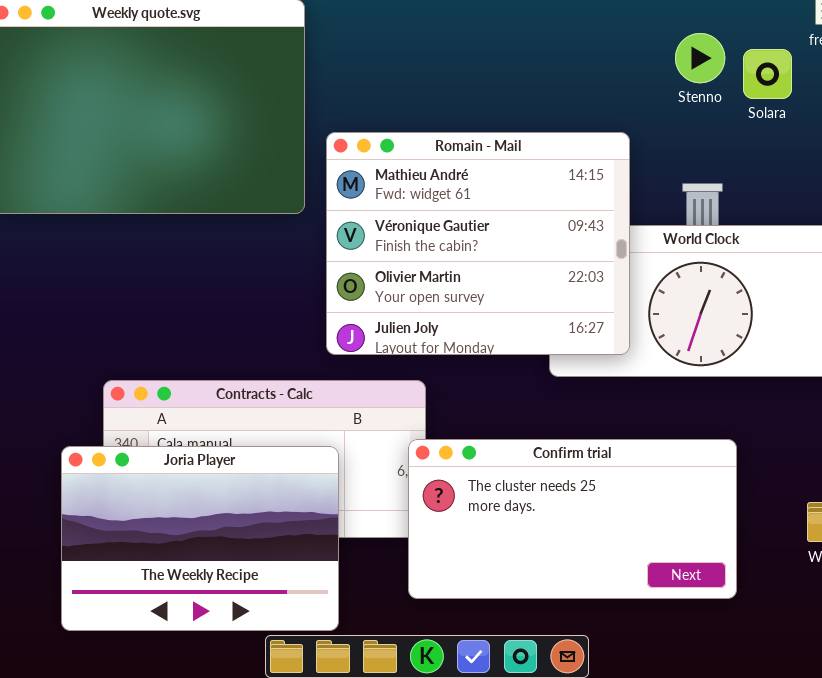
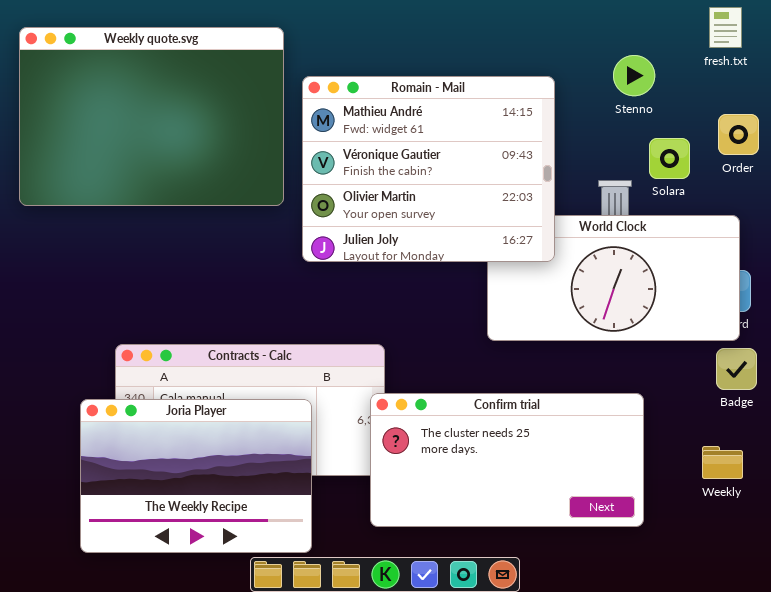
Stenno: [675,33,725,83] -> [613,55,655,96], moved
Solara: [743,49,792,99] -> [649,138,690,179], moved
Romain - Mail: [326,132,630,355] -> [302,76,555,262], moved

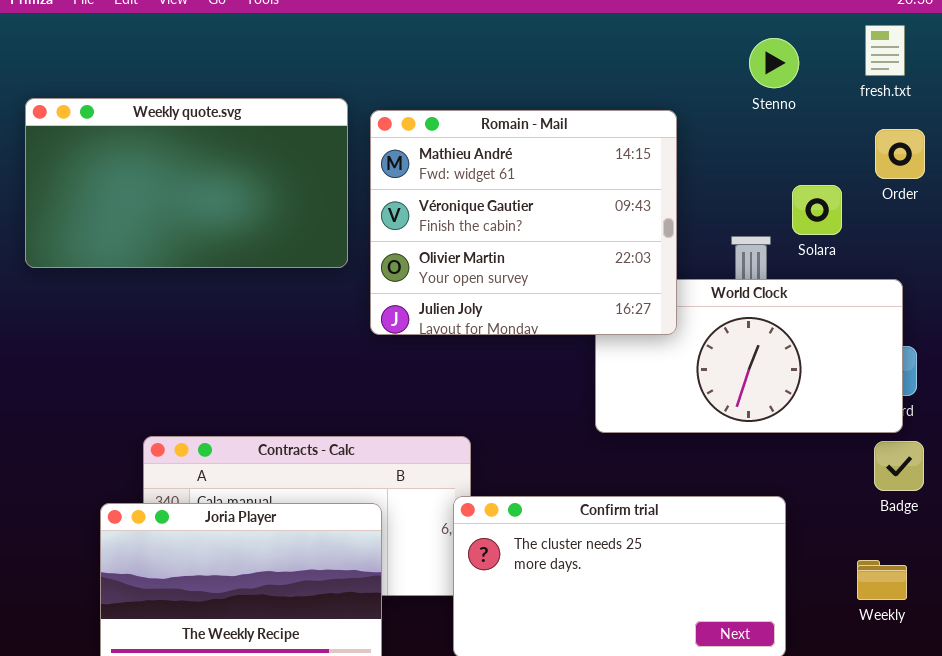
Weekly quote.svg: [19,27,284,206] -> [25,98,348,268], resized
Stenno: [613,55,655,96] -> [749,38,799,88], moved
Order: [718,114,759,155] -> [875,129,925,179], moved

